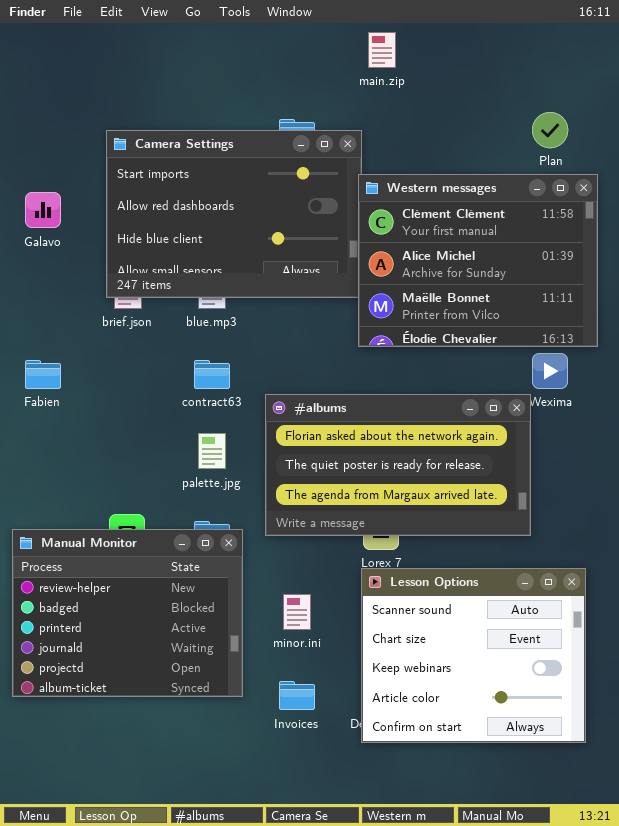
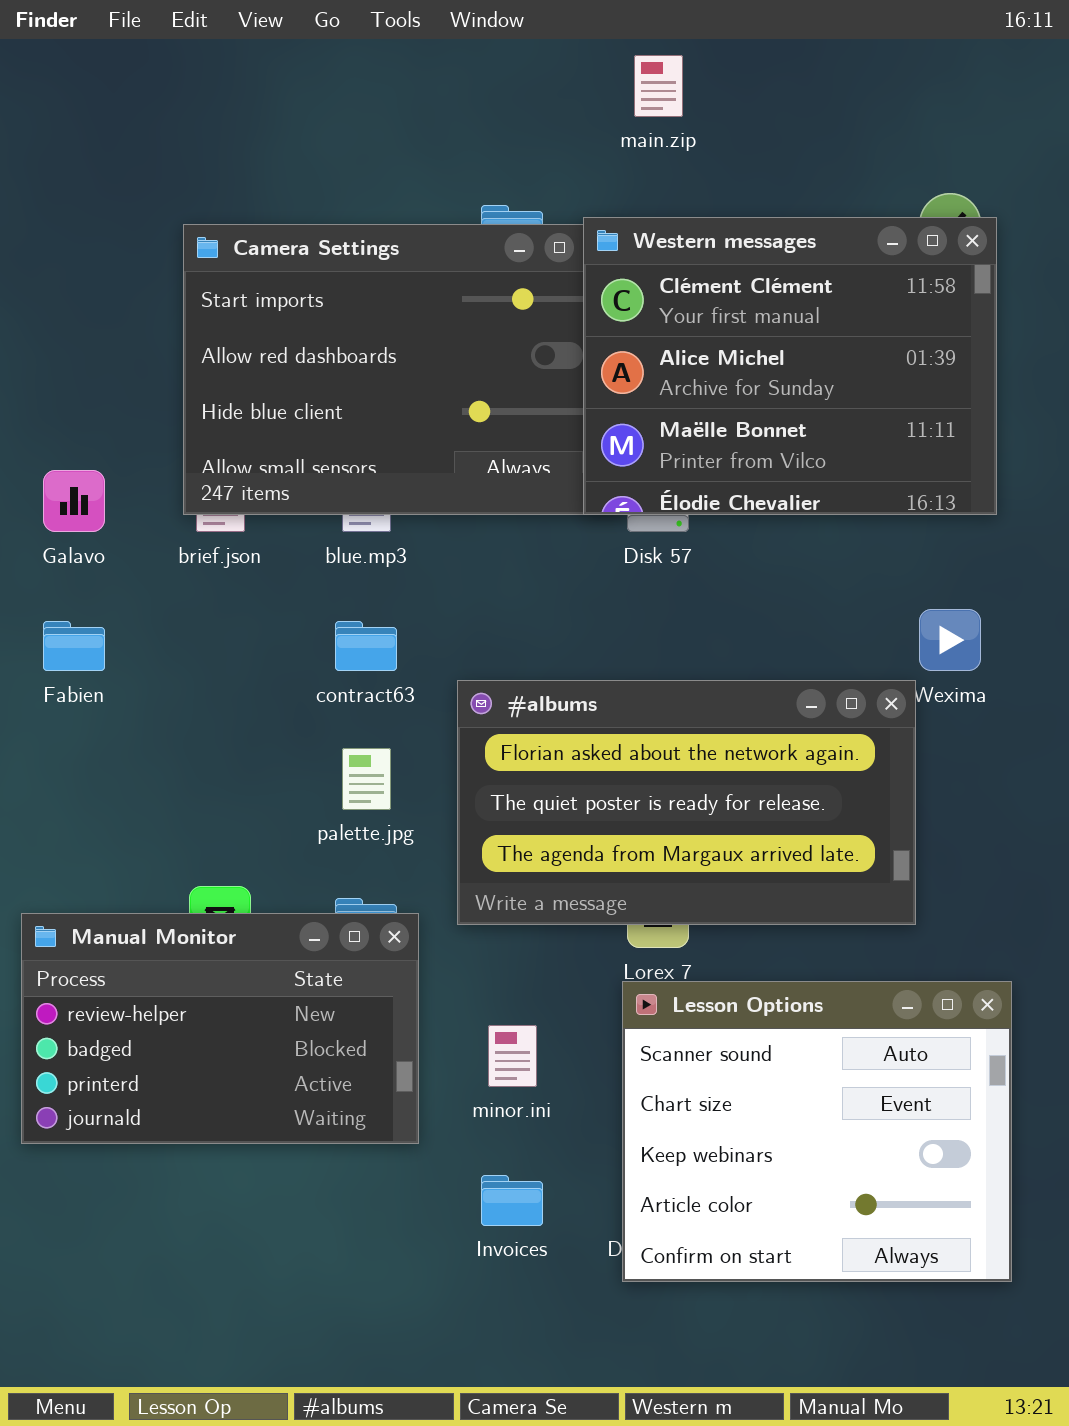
Western messages: [358,174,598,347] -> [583,217,997,515], moved
Galavo: [25,192,61,228] -> [43,470,105,532], moved
Manual Monitor: [12,529,243,697] -> [21,913,419,1144], resized

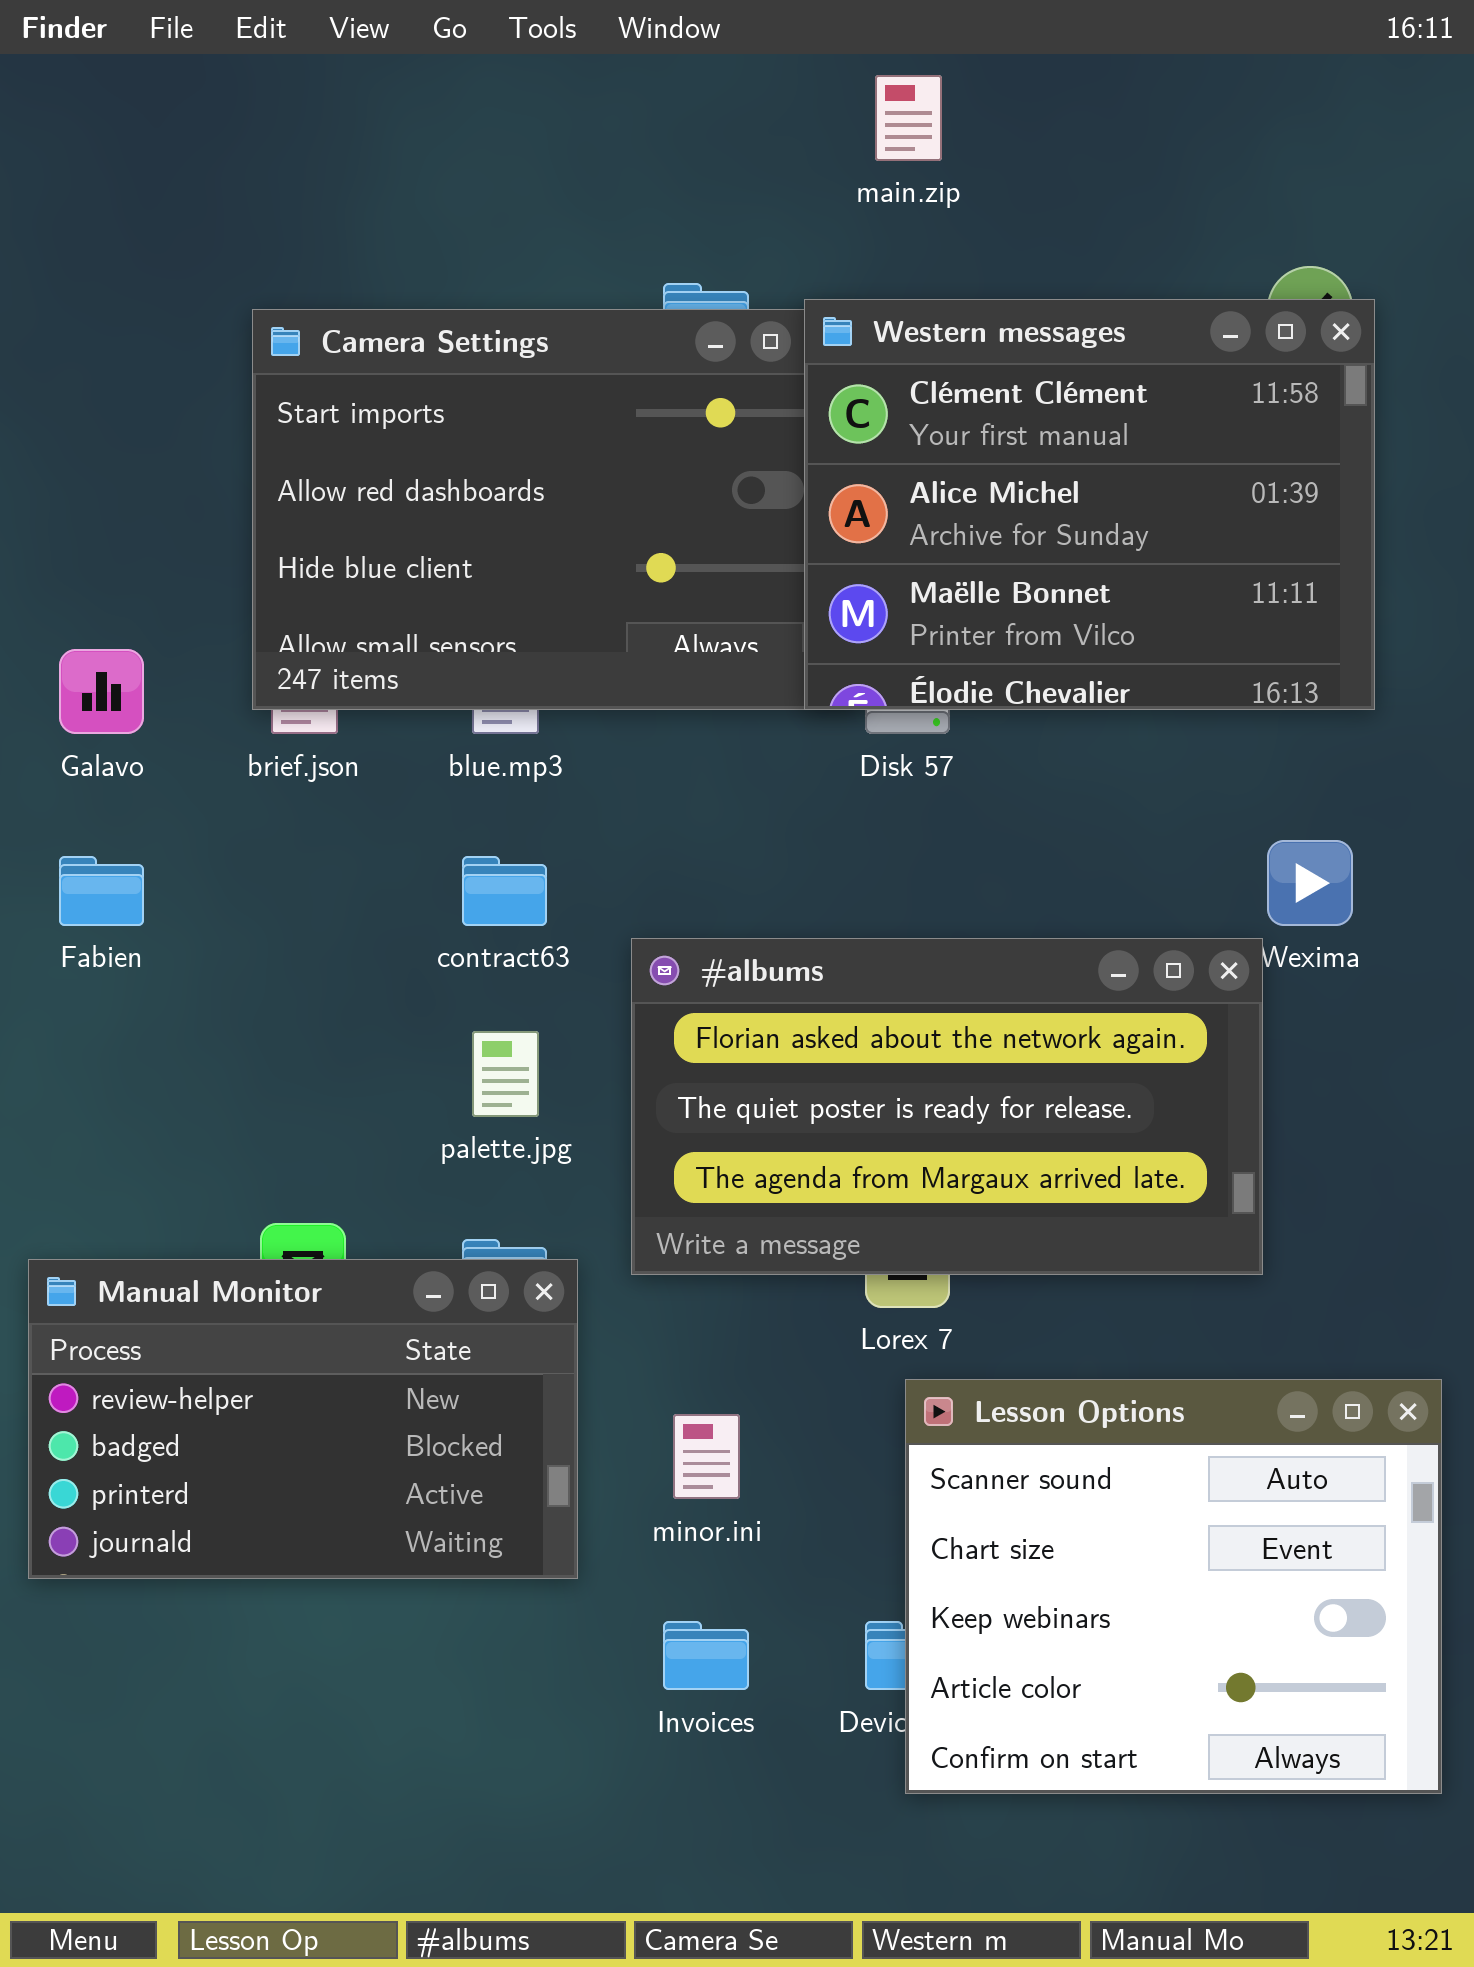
Lesson Options: [622,981,1012,1282] -> [905,1379,1442,1794], moved

